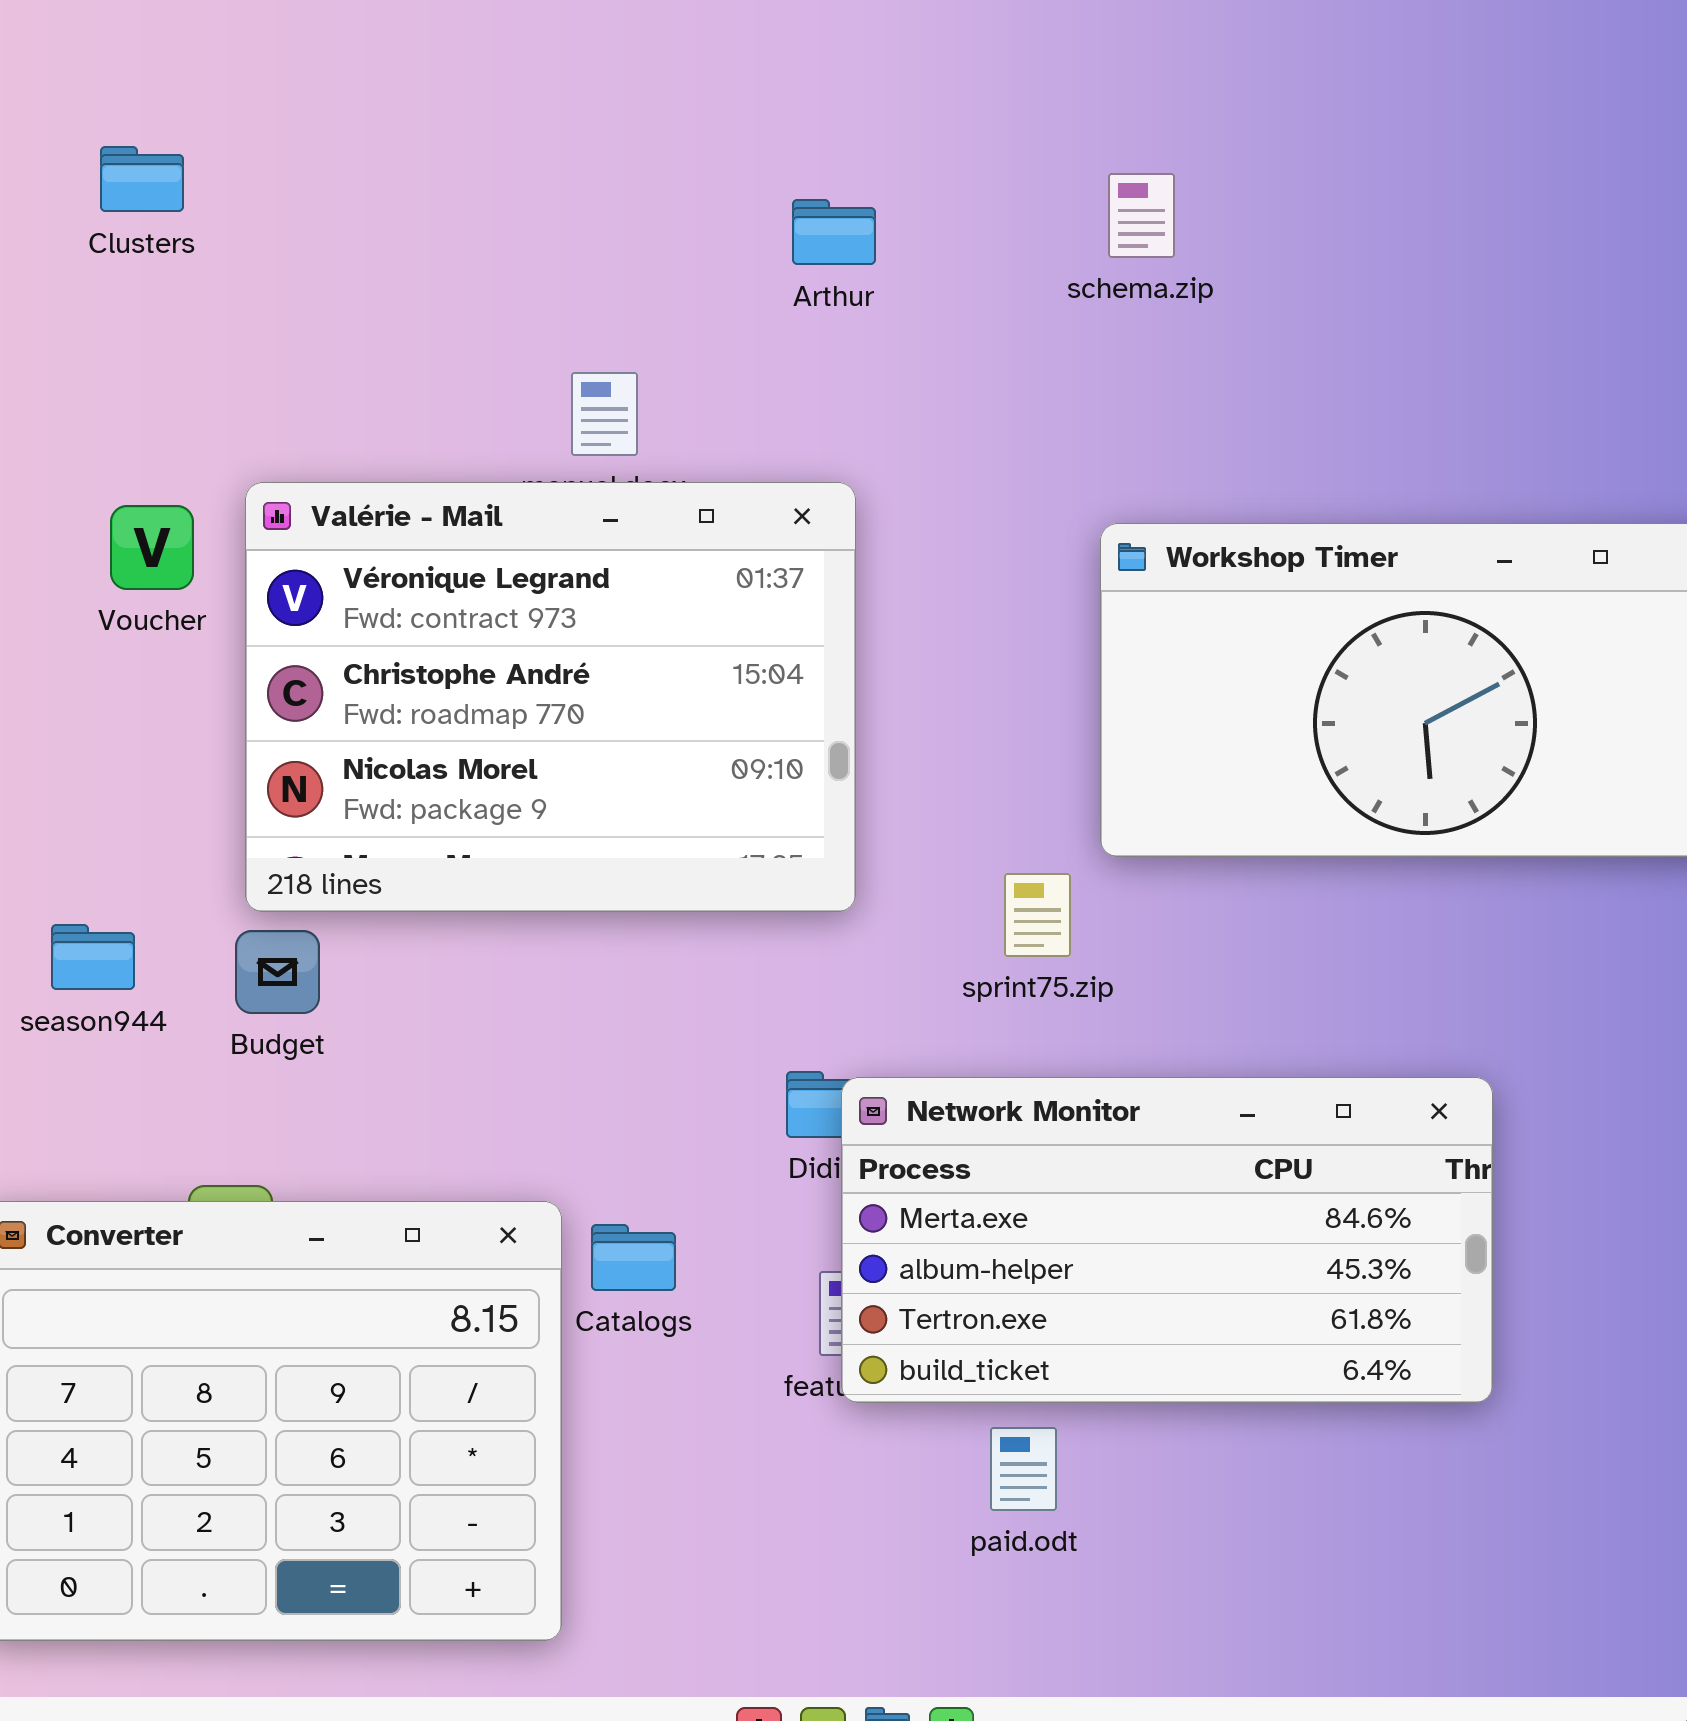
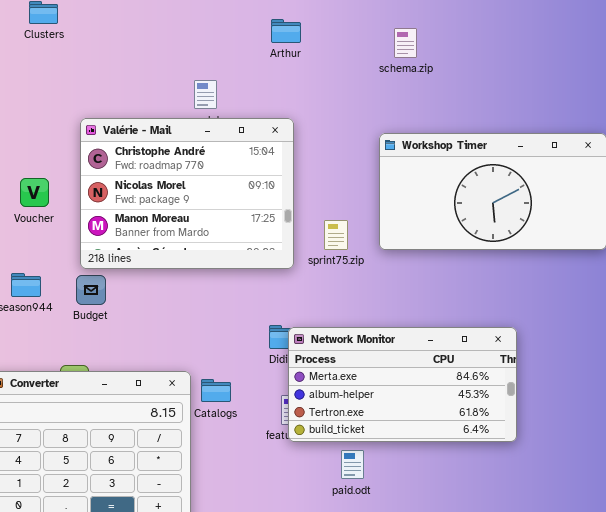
schema.zip: [1108,173,1175,258] -> [394,28,417,58], moved
Valérie - Mail: [245,482,856,912] -> [80,118,294,269], scrolled down 1 row
Voucher: [110,505,194,590] -> [20,178,49,207], moved
sprint75.zip: [1004,873,1071,957] -> [324,220,348,250], moved

